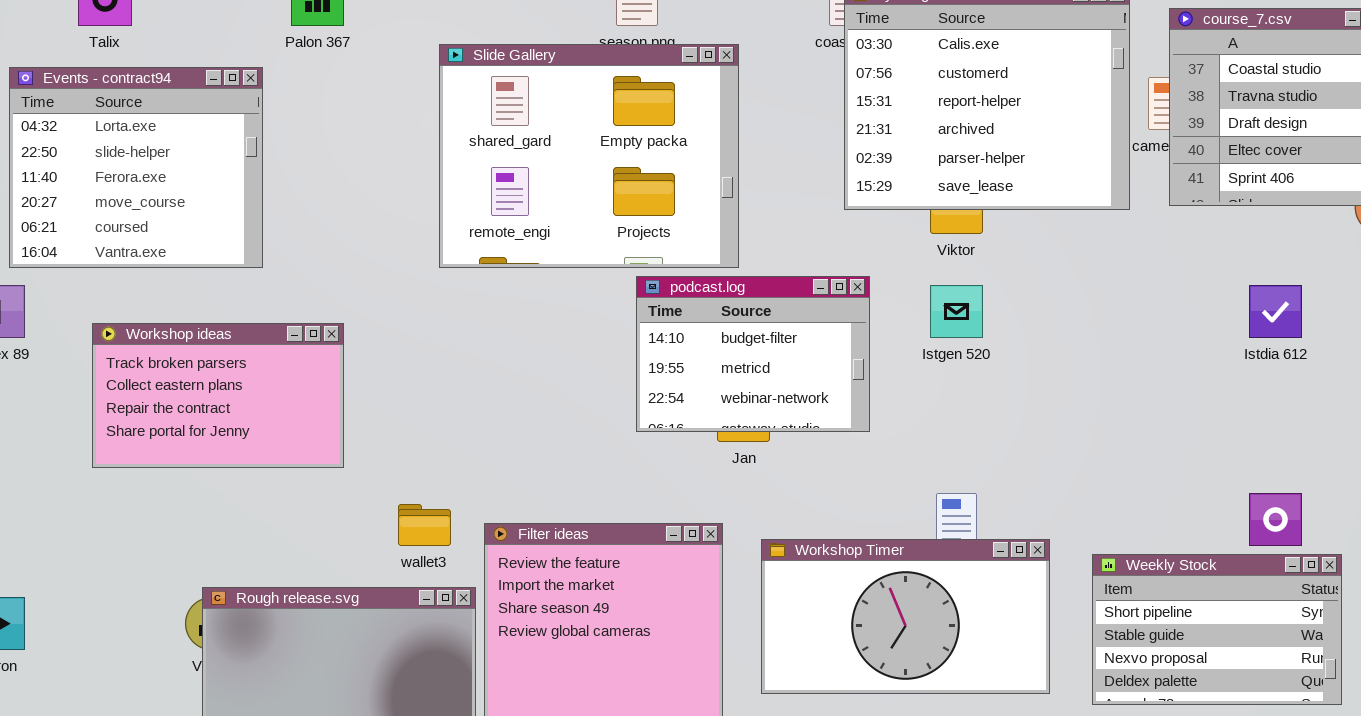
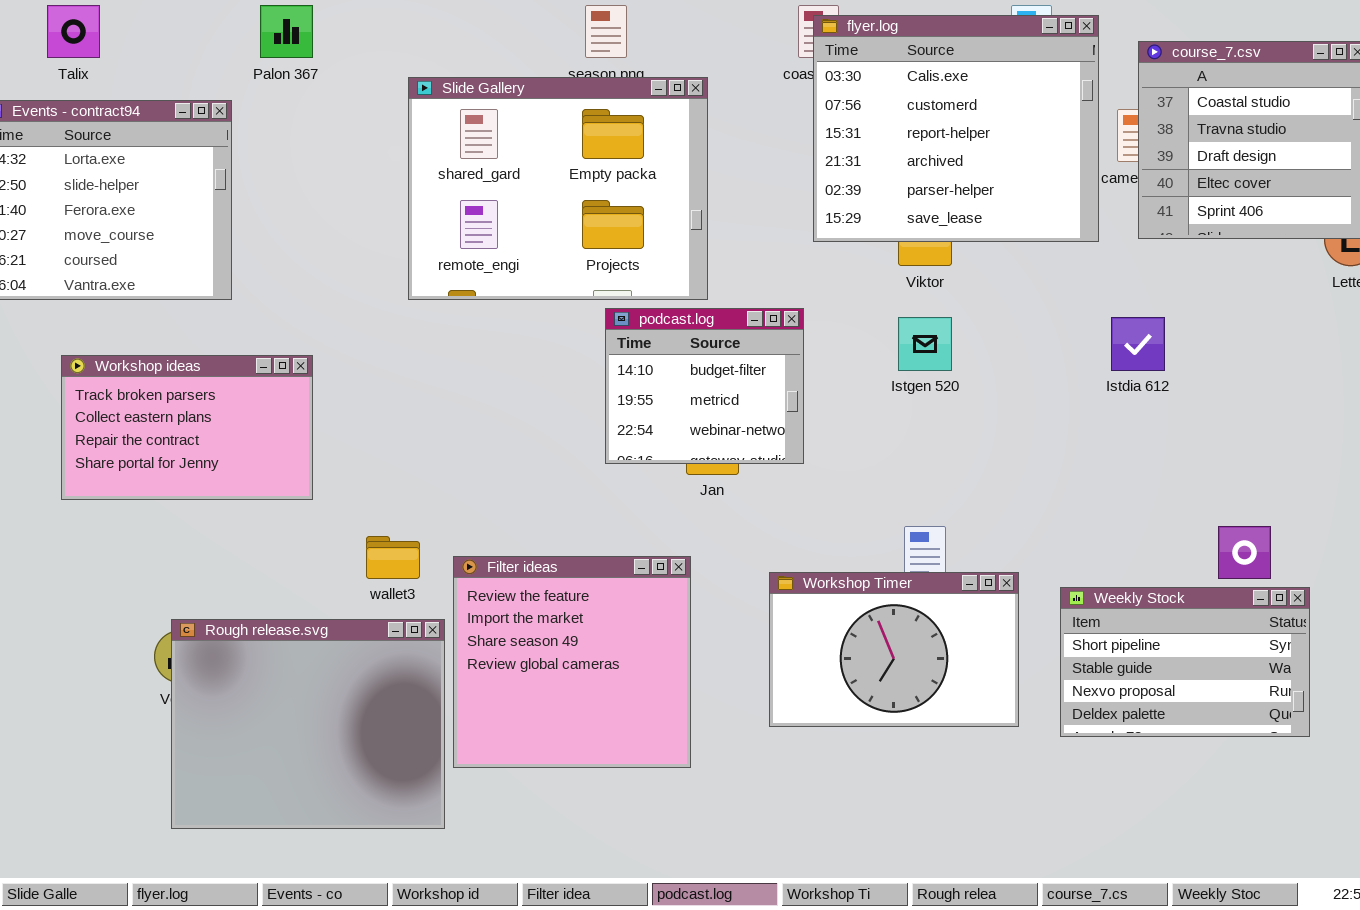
podcast.log: [636,276,870,432] -> [605,308,804,464], resized
Istdia 612: [1249,285,1302,338] -> [1111,317,1165,371], moved
Workshop Timer: [761,539,1050,694] -> [769,572,1019,727], resized

